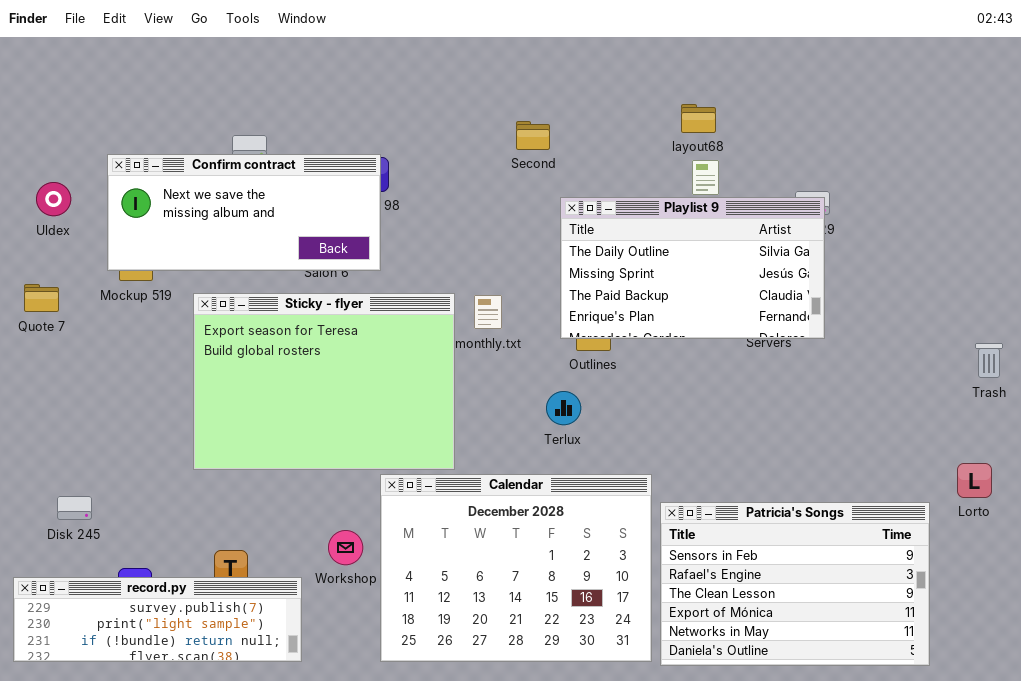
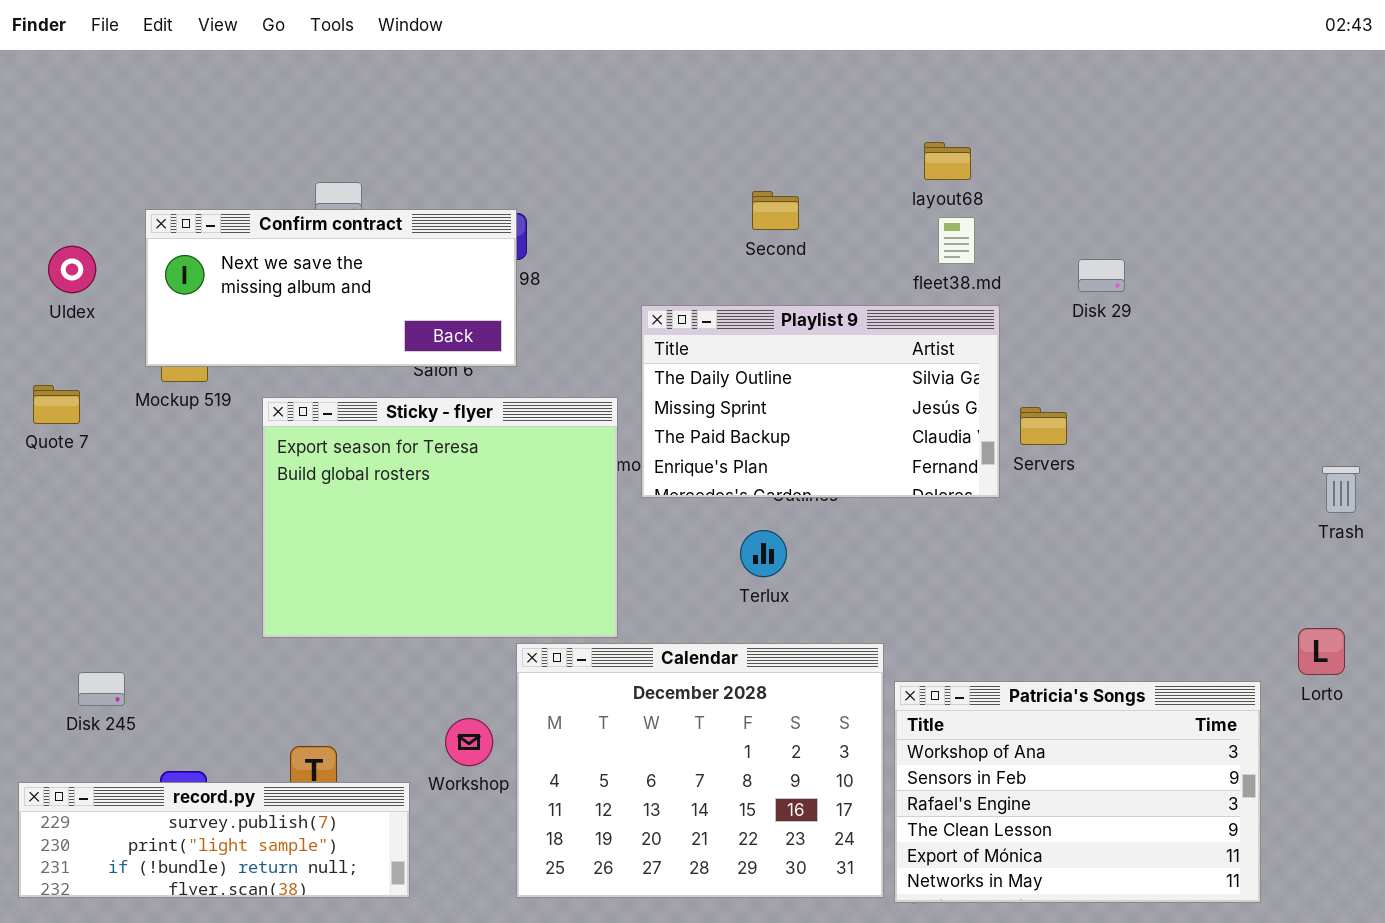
Second: [516,121,550,150] -> [752,191,799,230], moved
Playlist 9: [560,197,825,339] -> [641,305,1000,498], moved
Patricia's Songs: [660,502,930,666] -> [894,681,1261,903], scrolled up 1 row

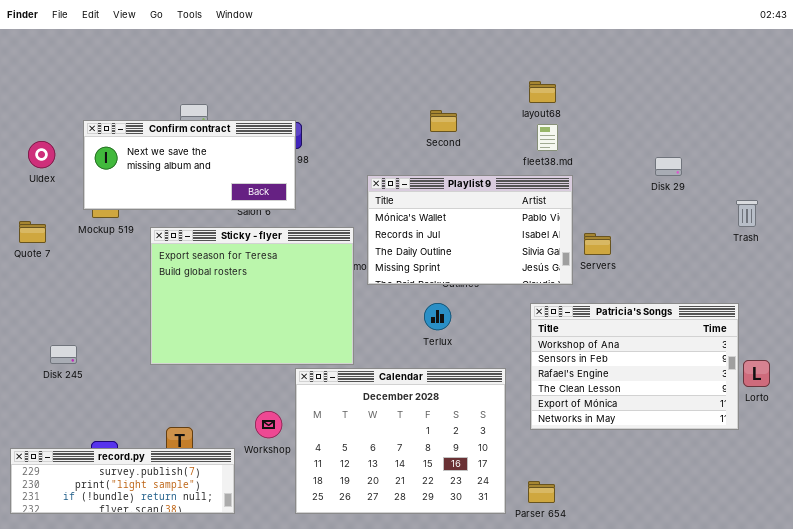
Disk 29: [1078,259,1125,292] -> [655,157,682,176], moved
Playlist 9: [641,305,1000,498] -> [367,175,573,285], scrolled up 2 rows
Trash: [1322,466,1360,513] -> [736,200,758,227], moved
Disk 245: [78,672,125,706] -> [50,345,77,364], moved
Patricia's Songs: [894,681,1261,903] -> [530,303,739,430], moved

